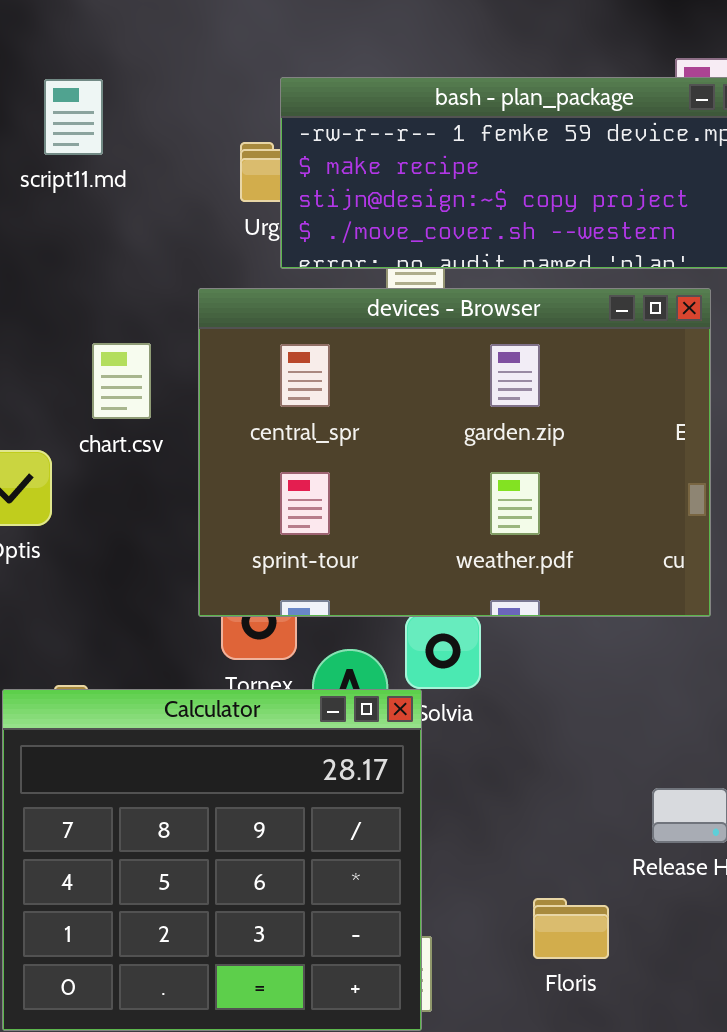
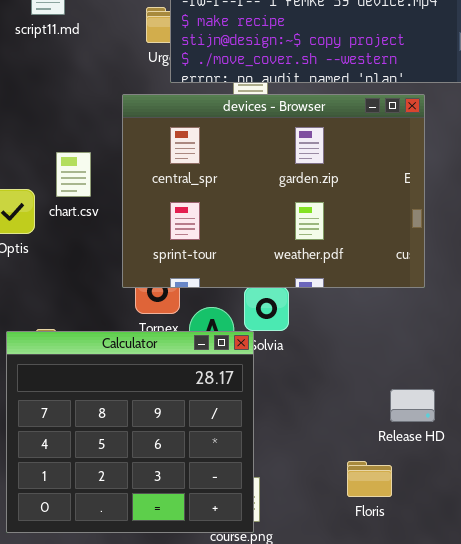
chart.csv: [92,343,151,419] -> [56,152,91,197], moved
Floris: [533,898,609,959] -> [347,461,392,497], moved

